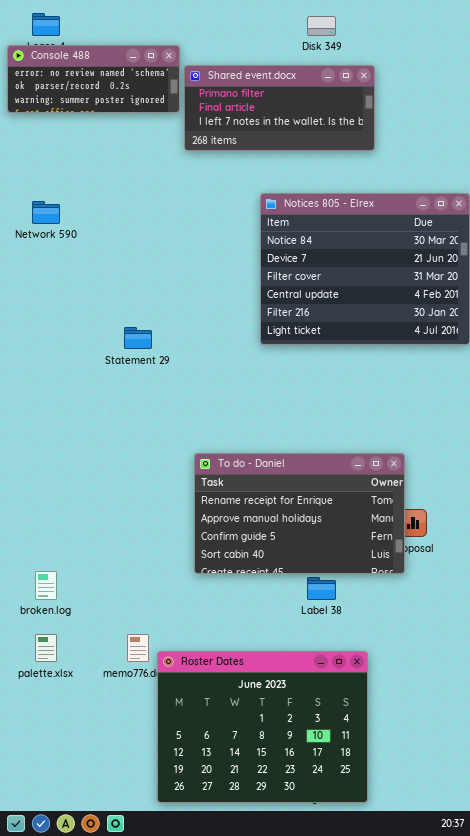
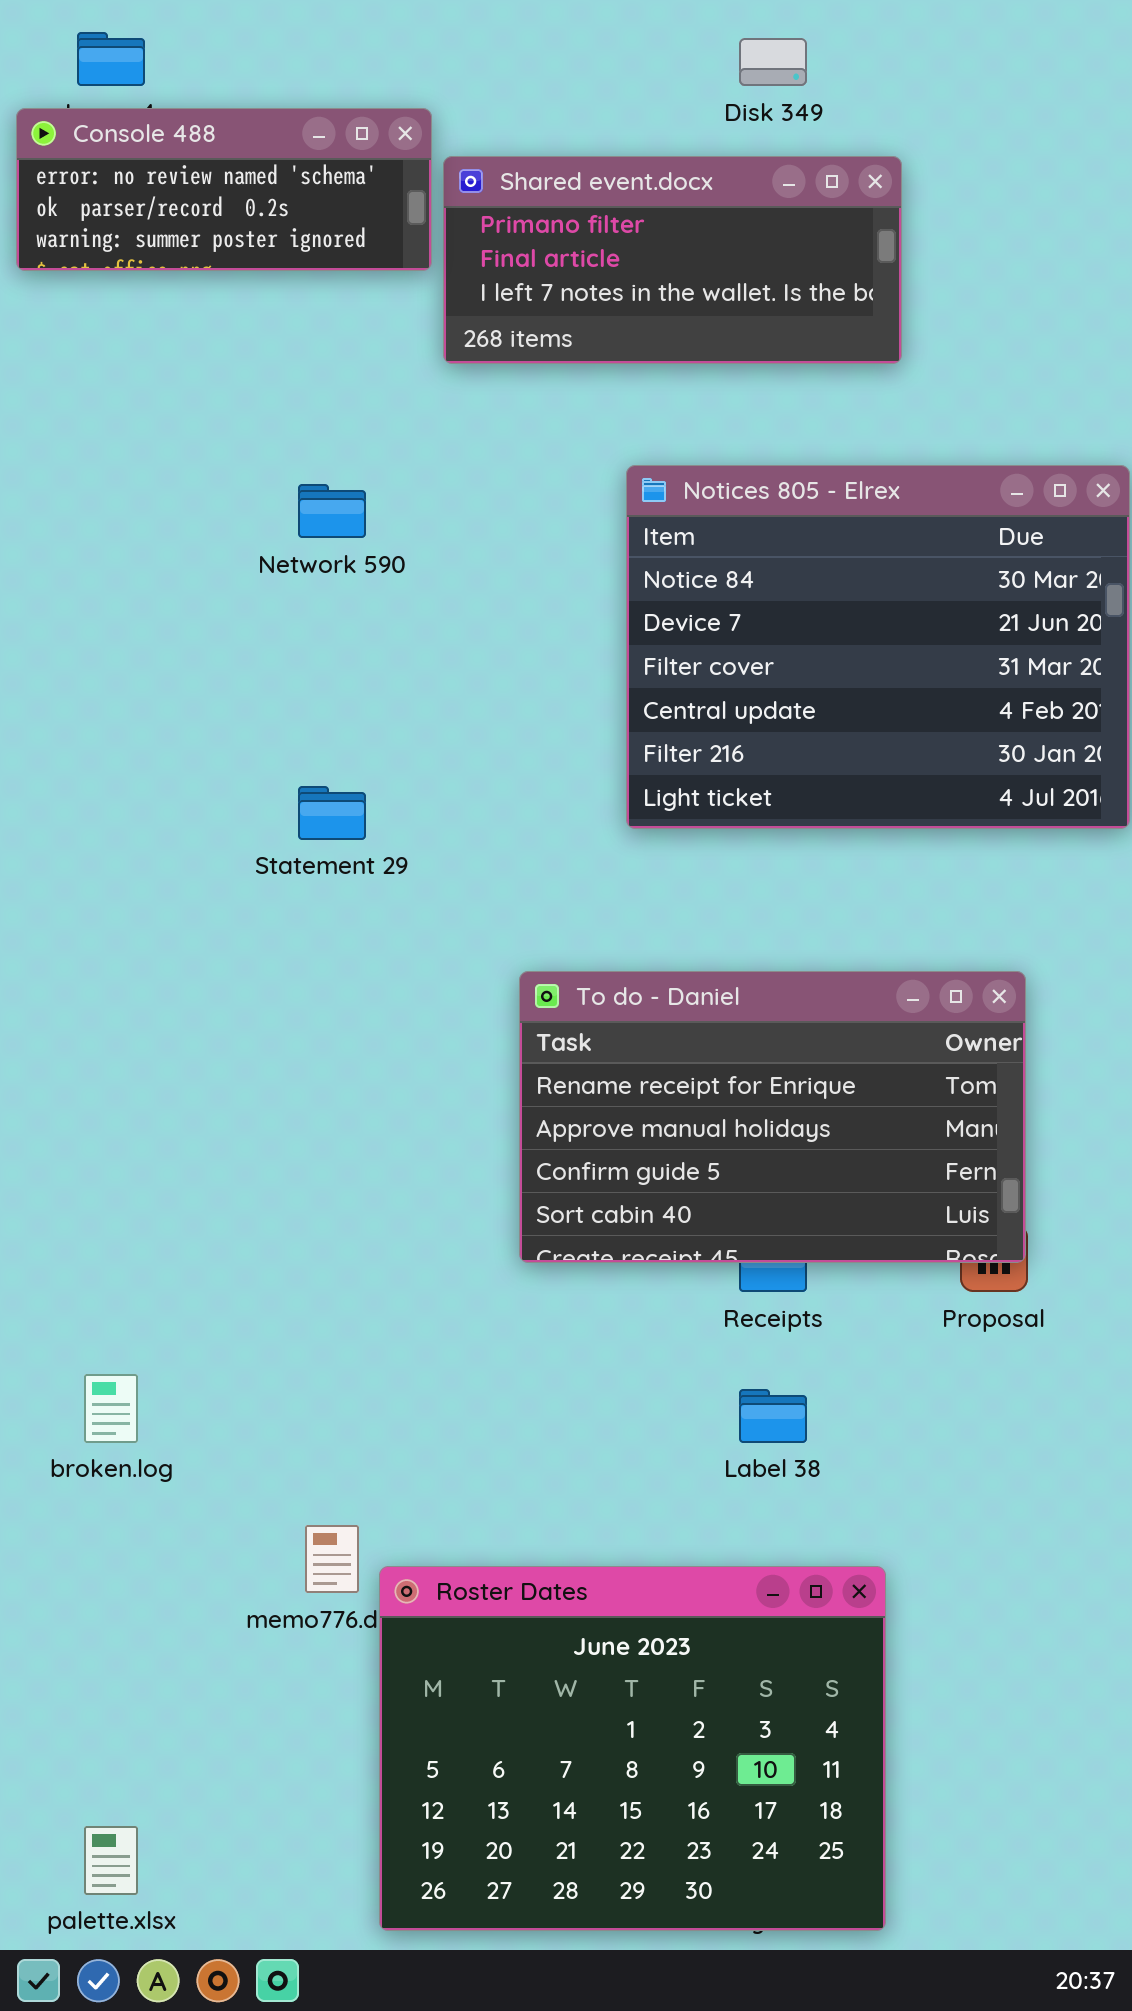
Network 590: [32,201,60,224] -> [298,484,366,538], moved
To do - Daniel: [194,453,405,574] -> [519,971,1026,1263], moved
palette.xlsx: [35,634,57,662] -> [84,1826,138,1895], moved

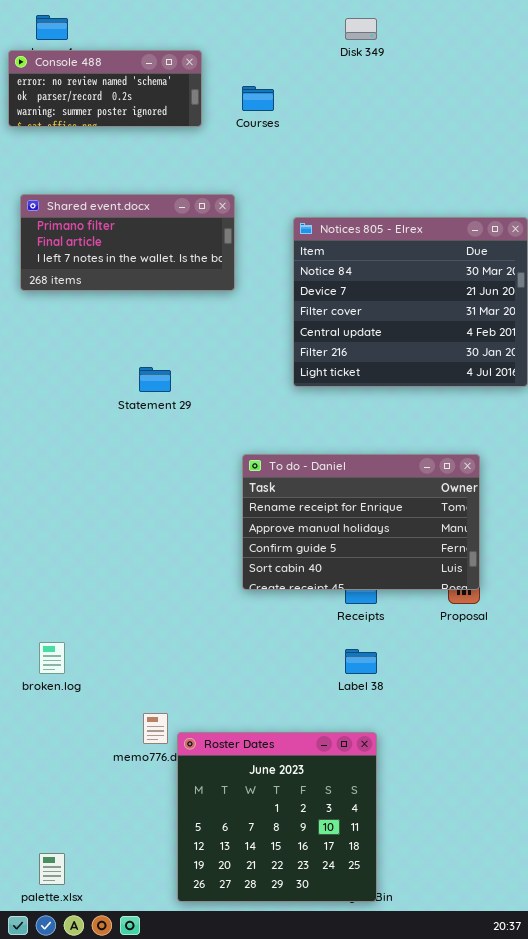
Shared event.docx: [443,156,902,364] -> [20,194,235,291], moved
Roster Dates: [379,1566,886,1931] -> [177,732,377,902], resized

